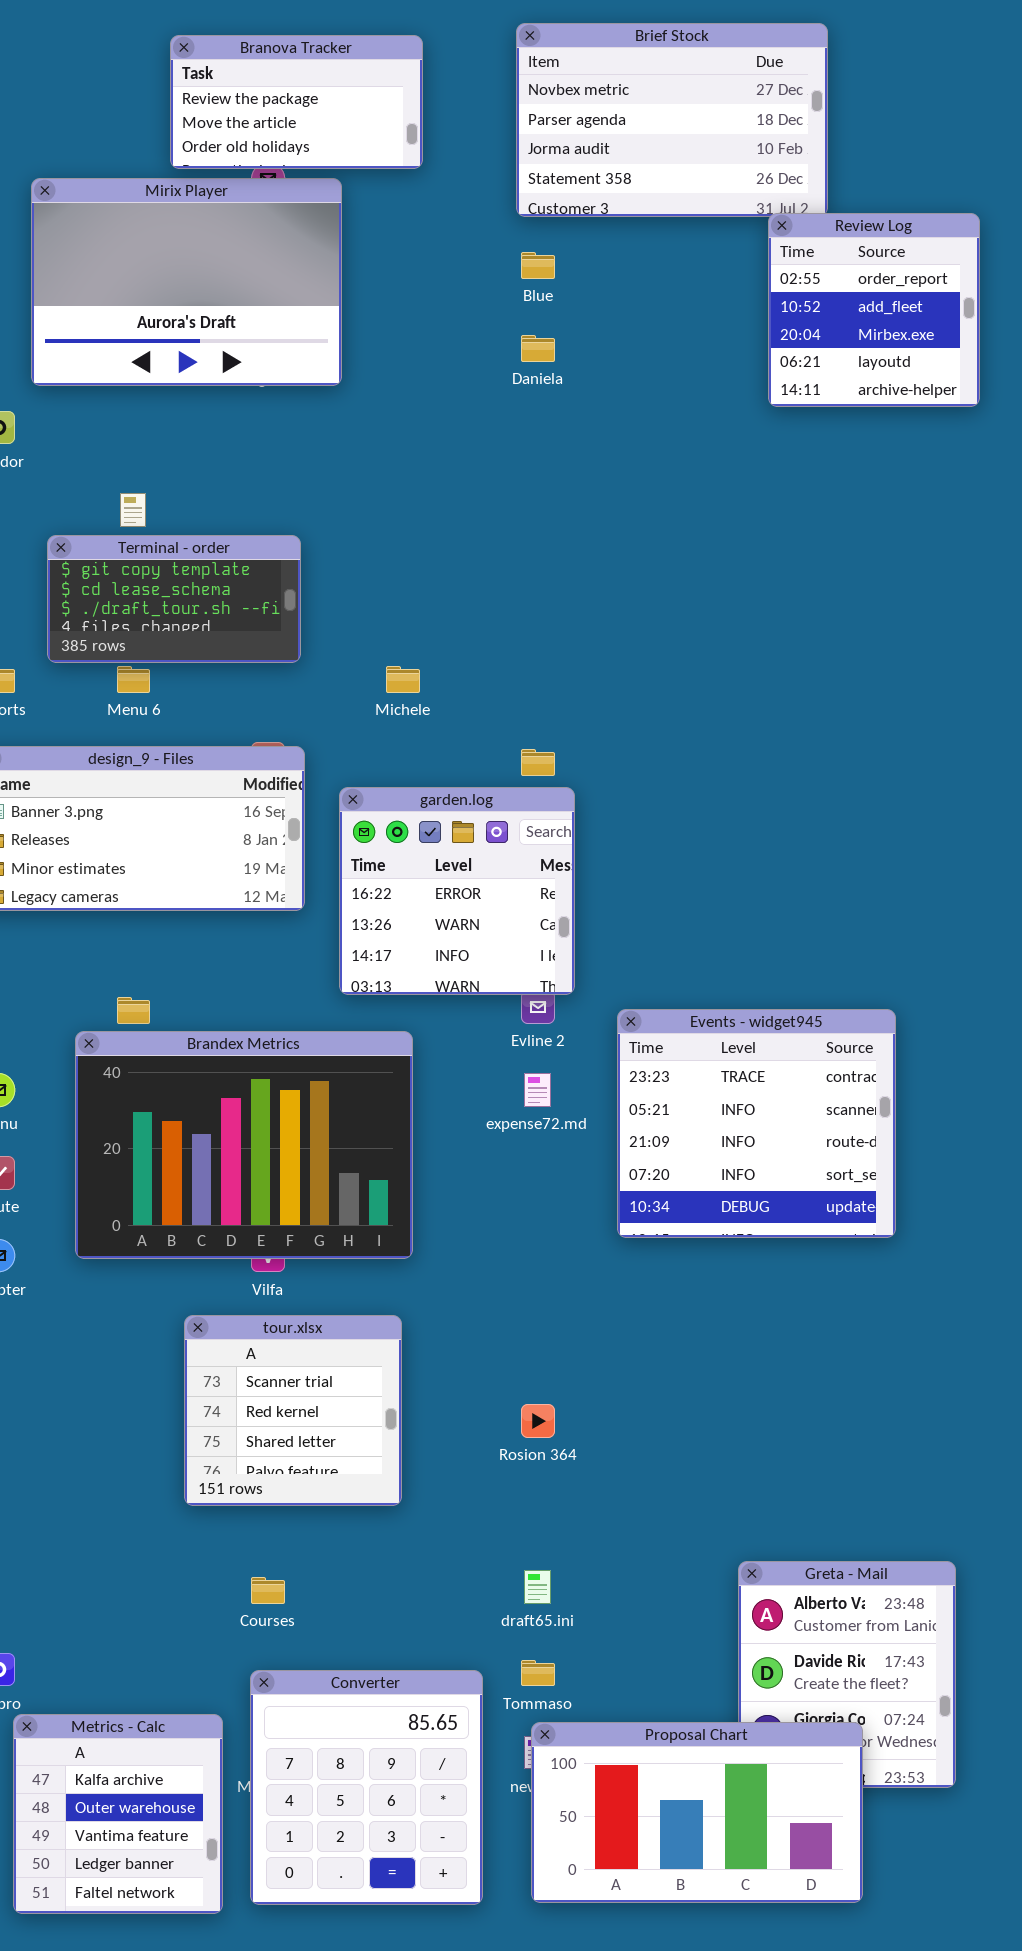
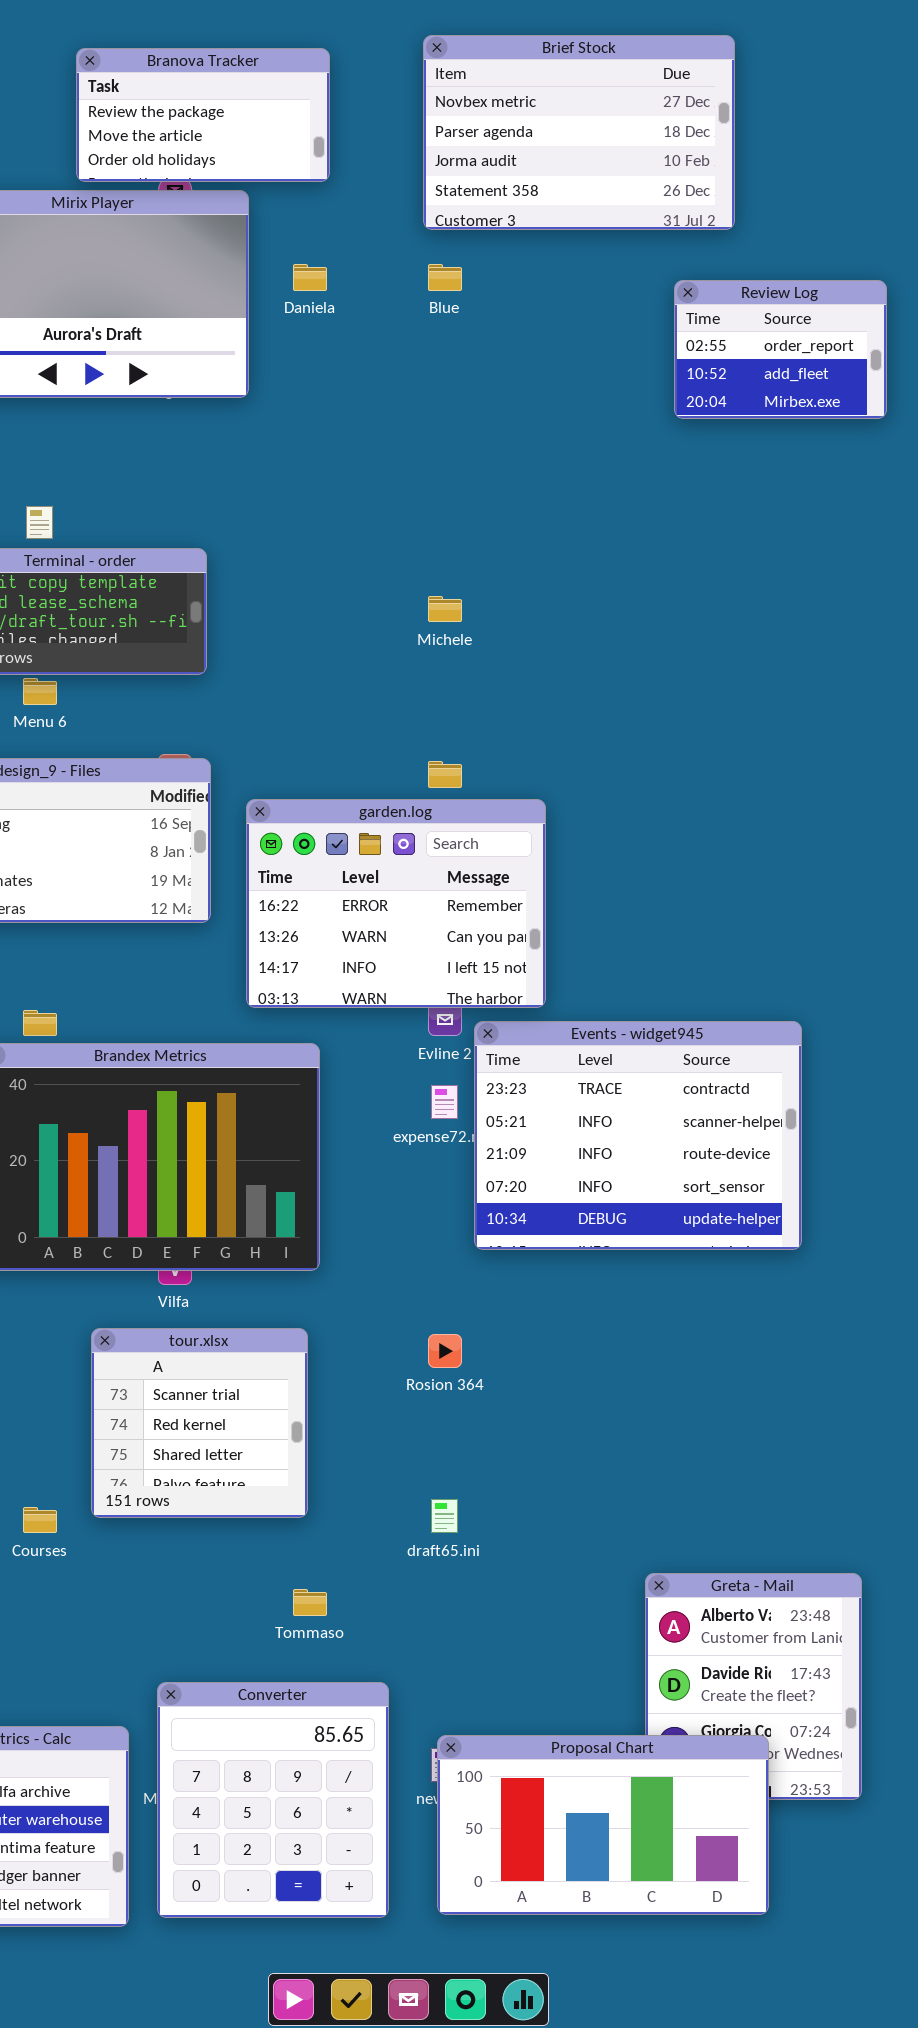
Review Log: [768,213,980,407] -> [674,280,887,419], resized
Daniela: [521,335,555,362] -> [293,264,327,291], moved
Michele: [386,666,420,693] -> [428,596,462,622], moved
garden.log: [339,787,575,995] -> [246,799,546,1008], resized
Events - widget945: [617,1009,896,1238] -> [474,1021,802,1250], resized
Rosion 364: [521,1404,555,1438] -> [428,1334,462,1368], moved
draft65.ini: [524,1570,551,1604] -> [431,1499,458,1533], moved
Courses: [251,1577,285,1604] -> [23,1507,57,1533], moved
Tommaso: [521,1660,555,1686] -> [293,1589,327,1616], moved

